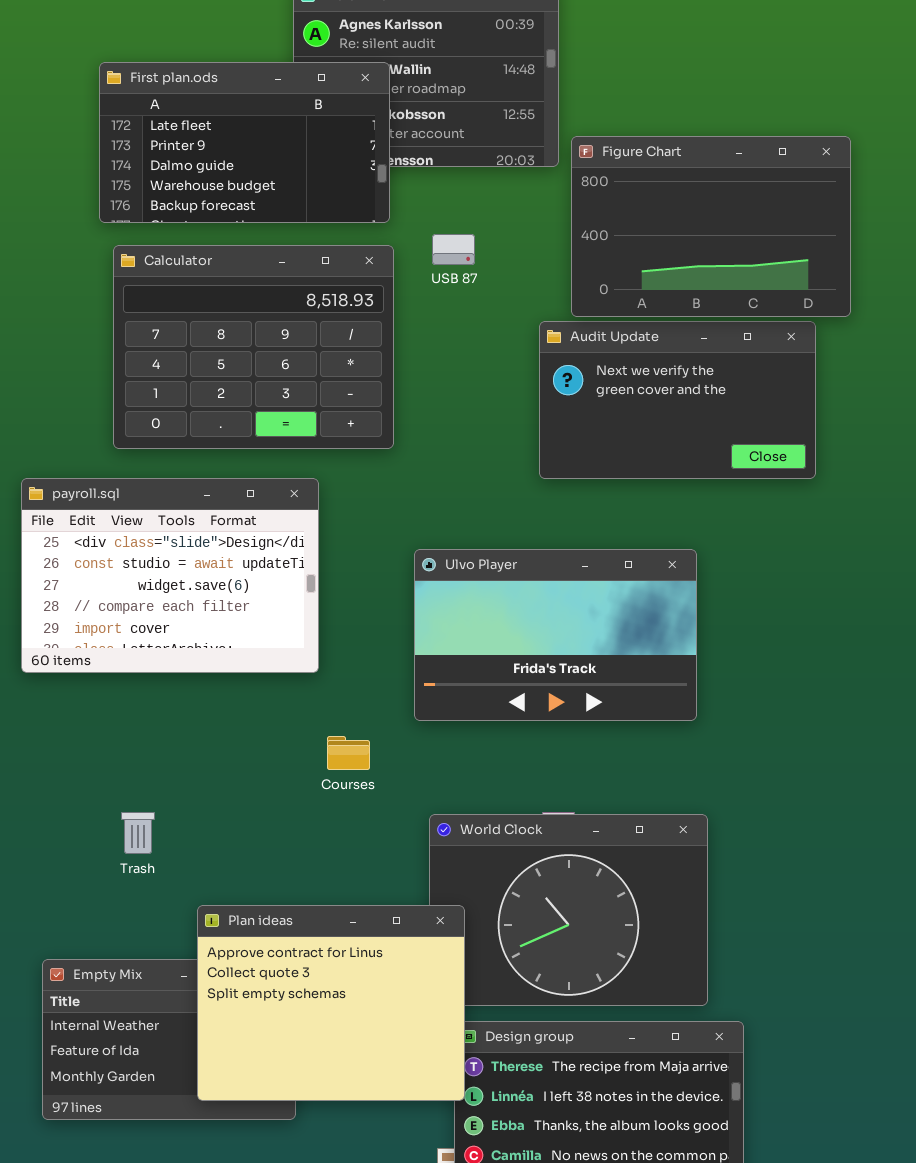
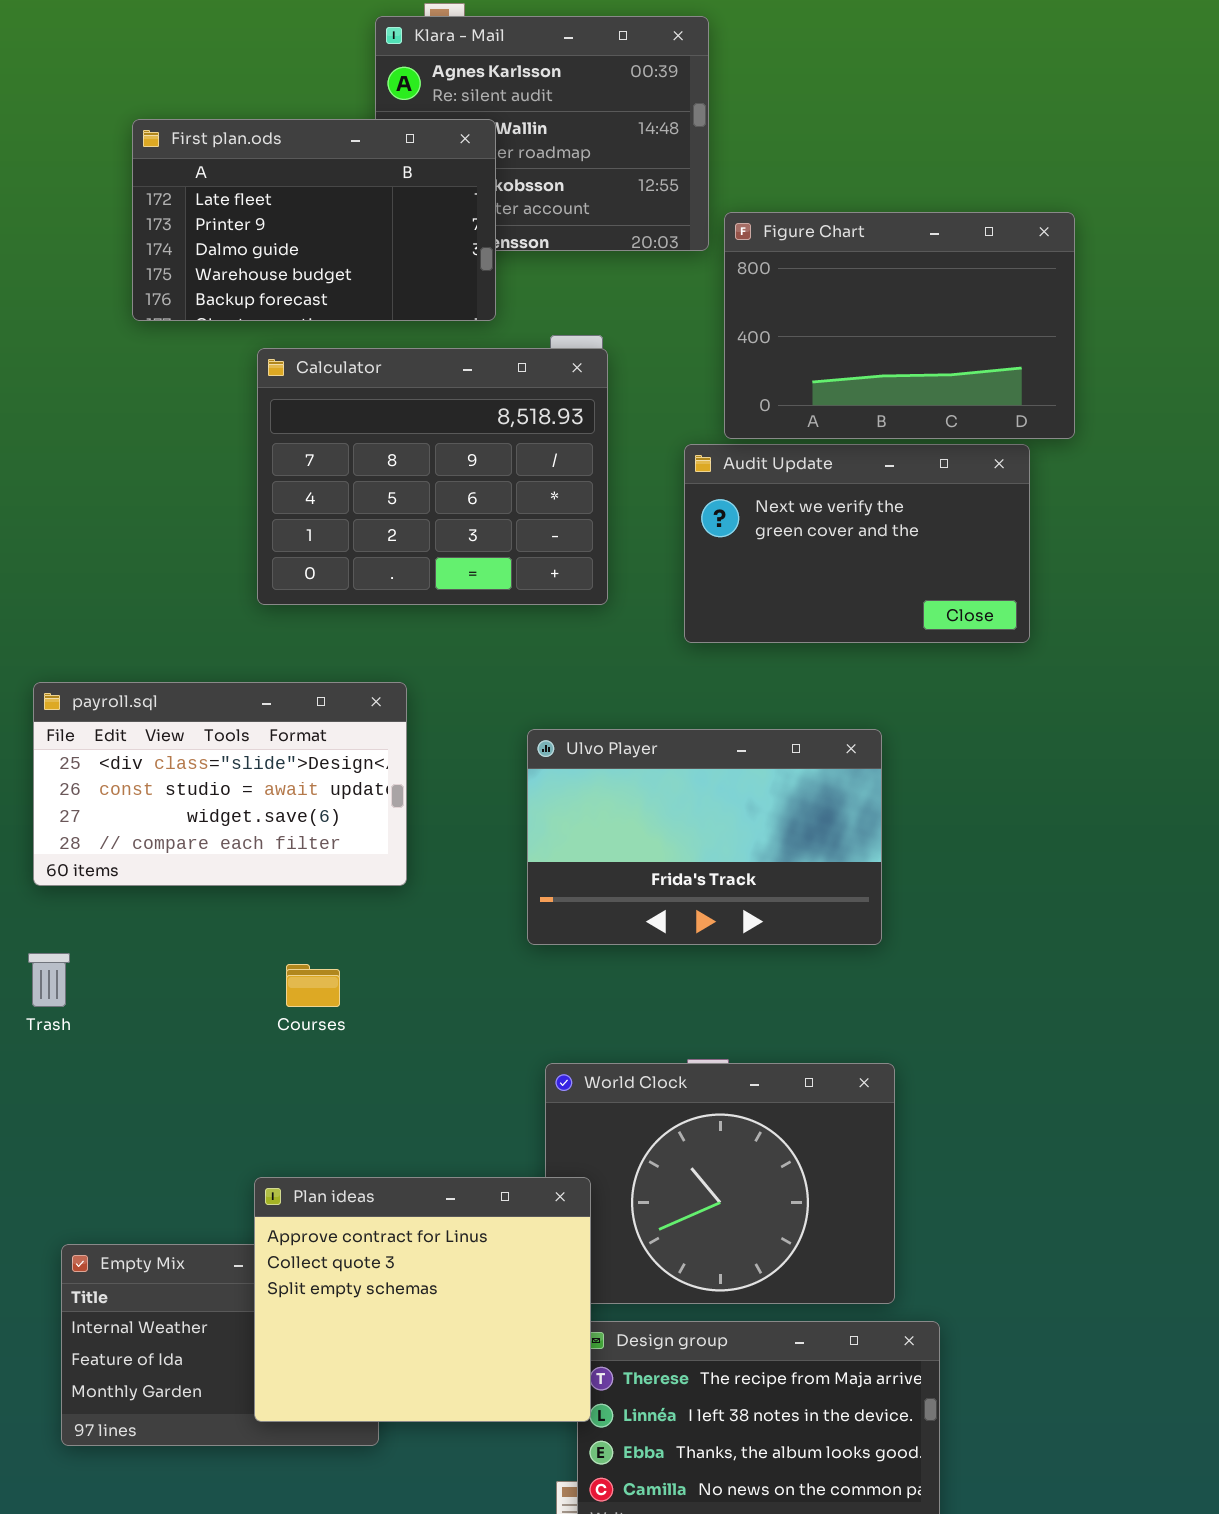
Calculator: [113,245,394,449] -> [257,348,608,605], moved
payroll.sql: [21,478,319,673] -> [33,682,407,886], resized
Courses: [327,736,370,770] -> [286,964,340,1007], moved
Trash: [121,812,155,854] -> [28,953,70,1007], moved

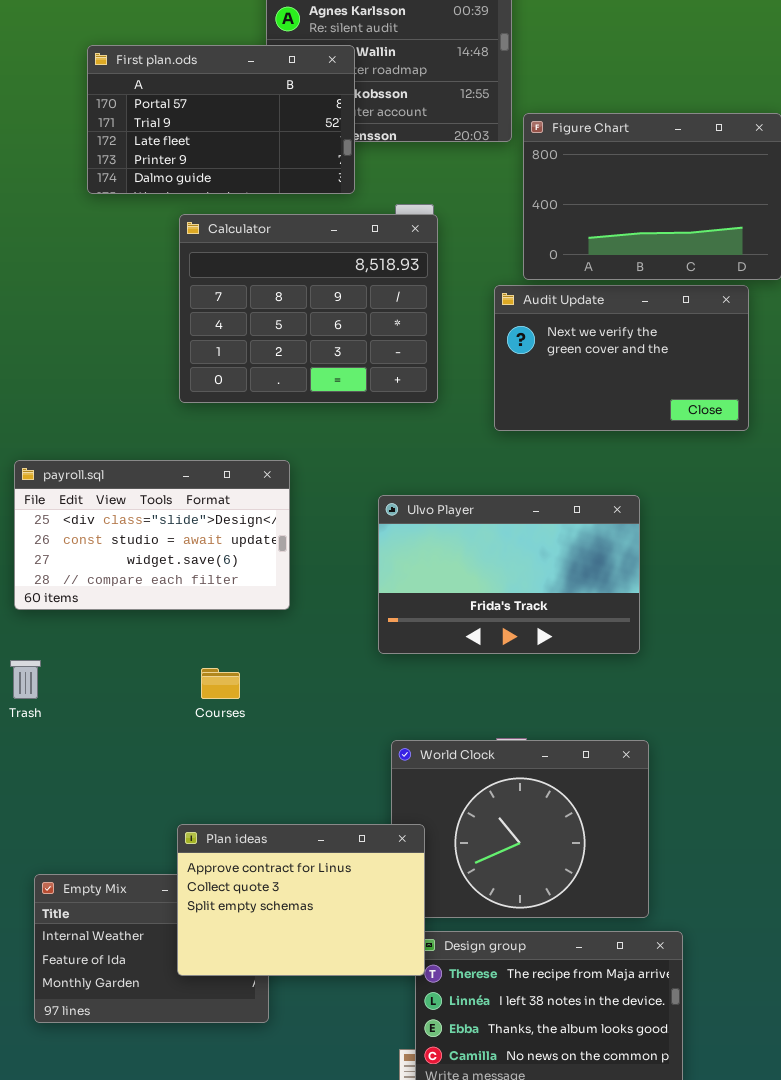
First plan.ods: [132,119,496,321] -> [87,45,355,194], scrolled up 2 rows
Plan ideas: [254,1177,591,1422] -> [177,824,425,976], resized

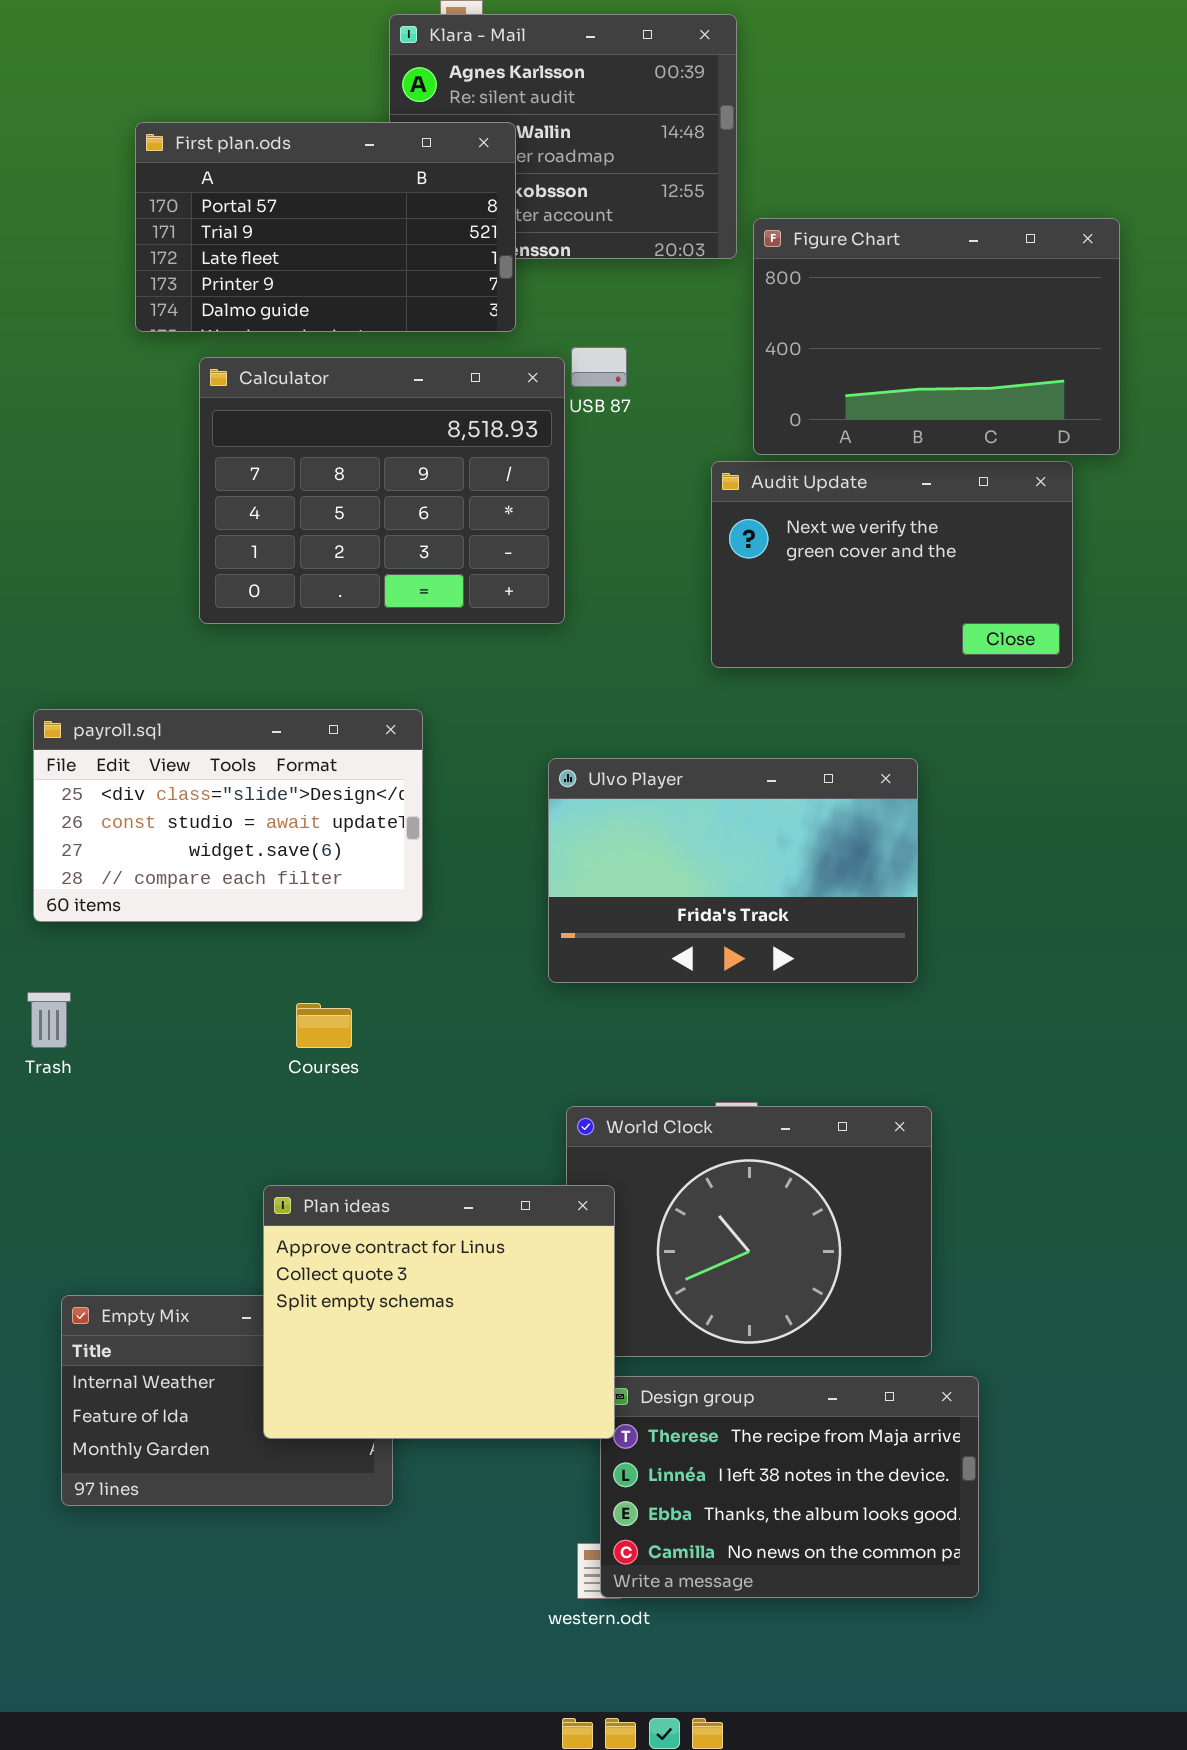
Calculator: [179,214,438,403] -> [199,357,565,624], moved
Plan ideas: [177,824,425,976] -> [263,1185,615,1439], resized

